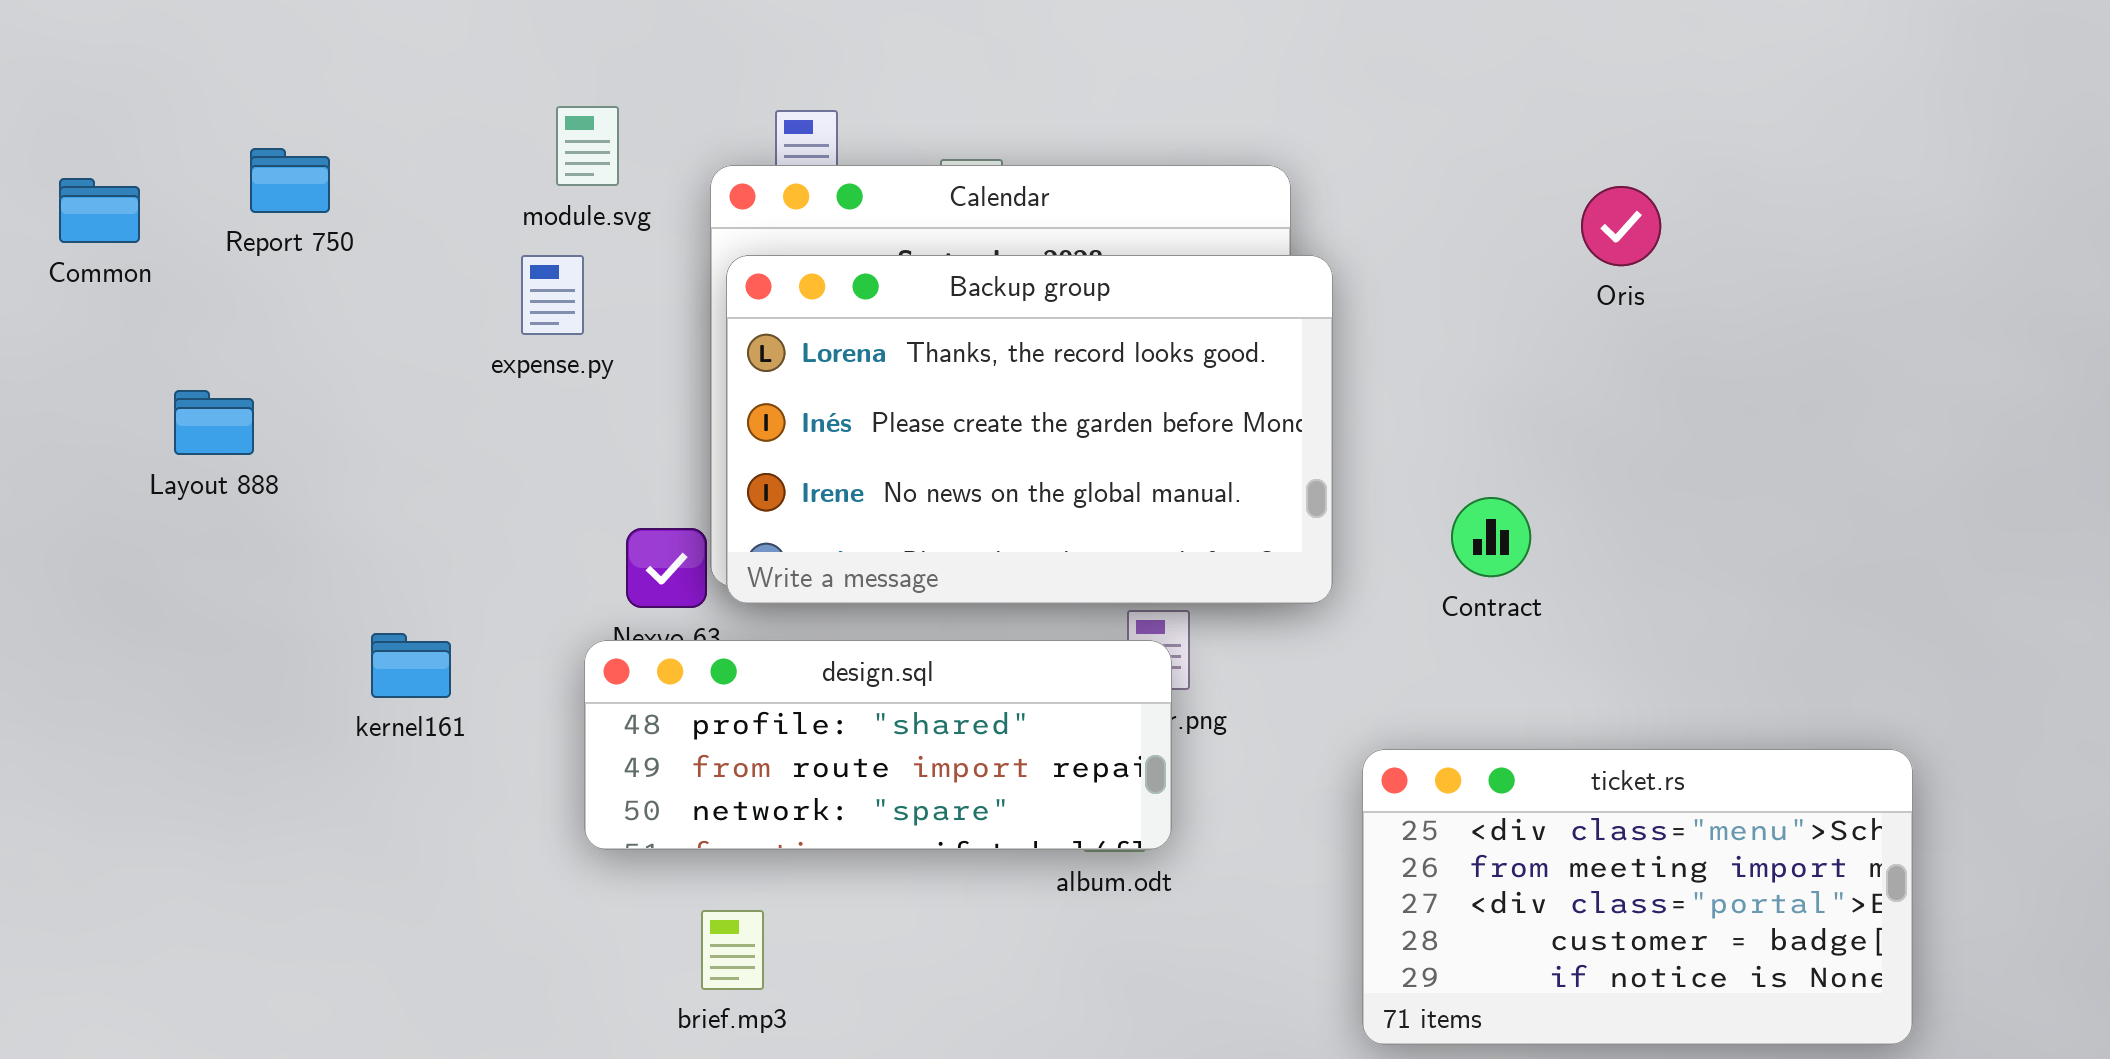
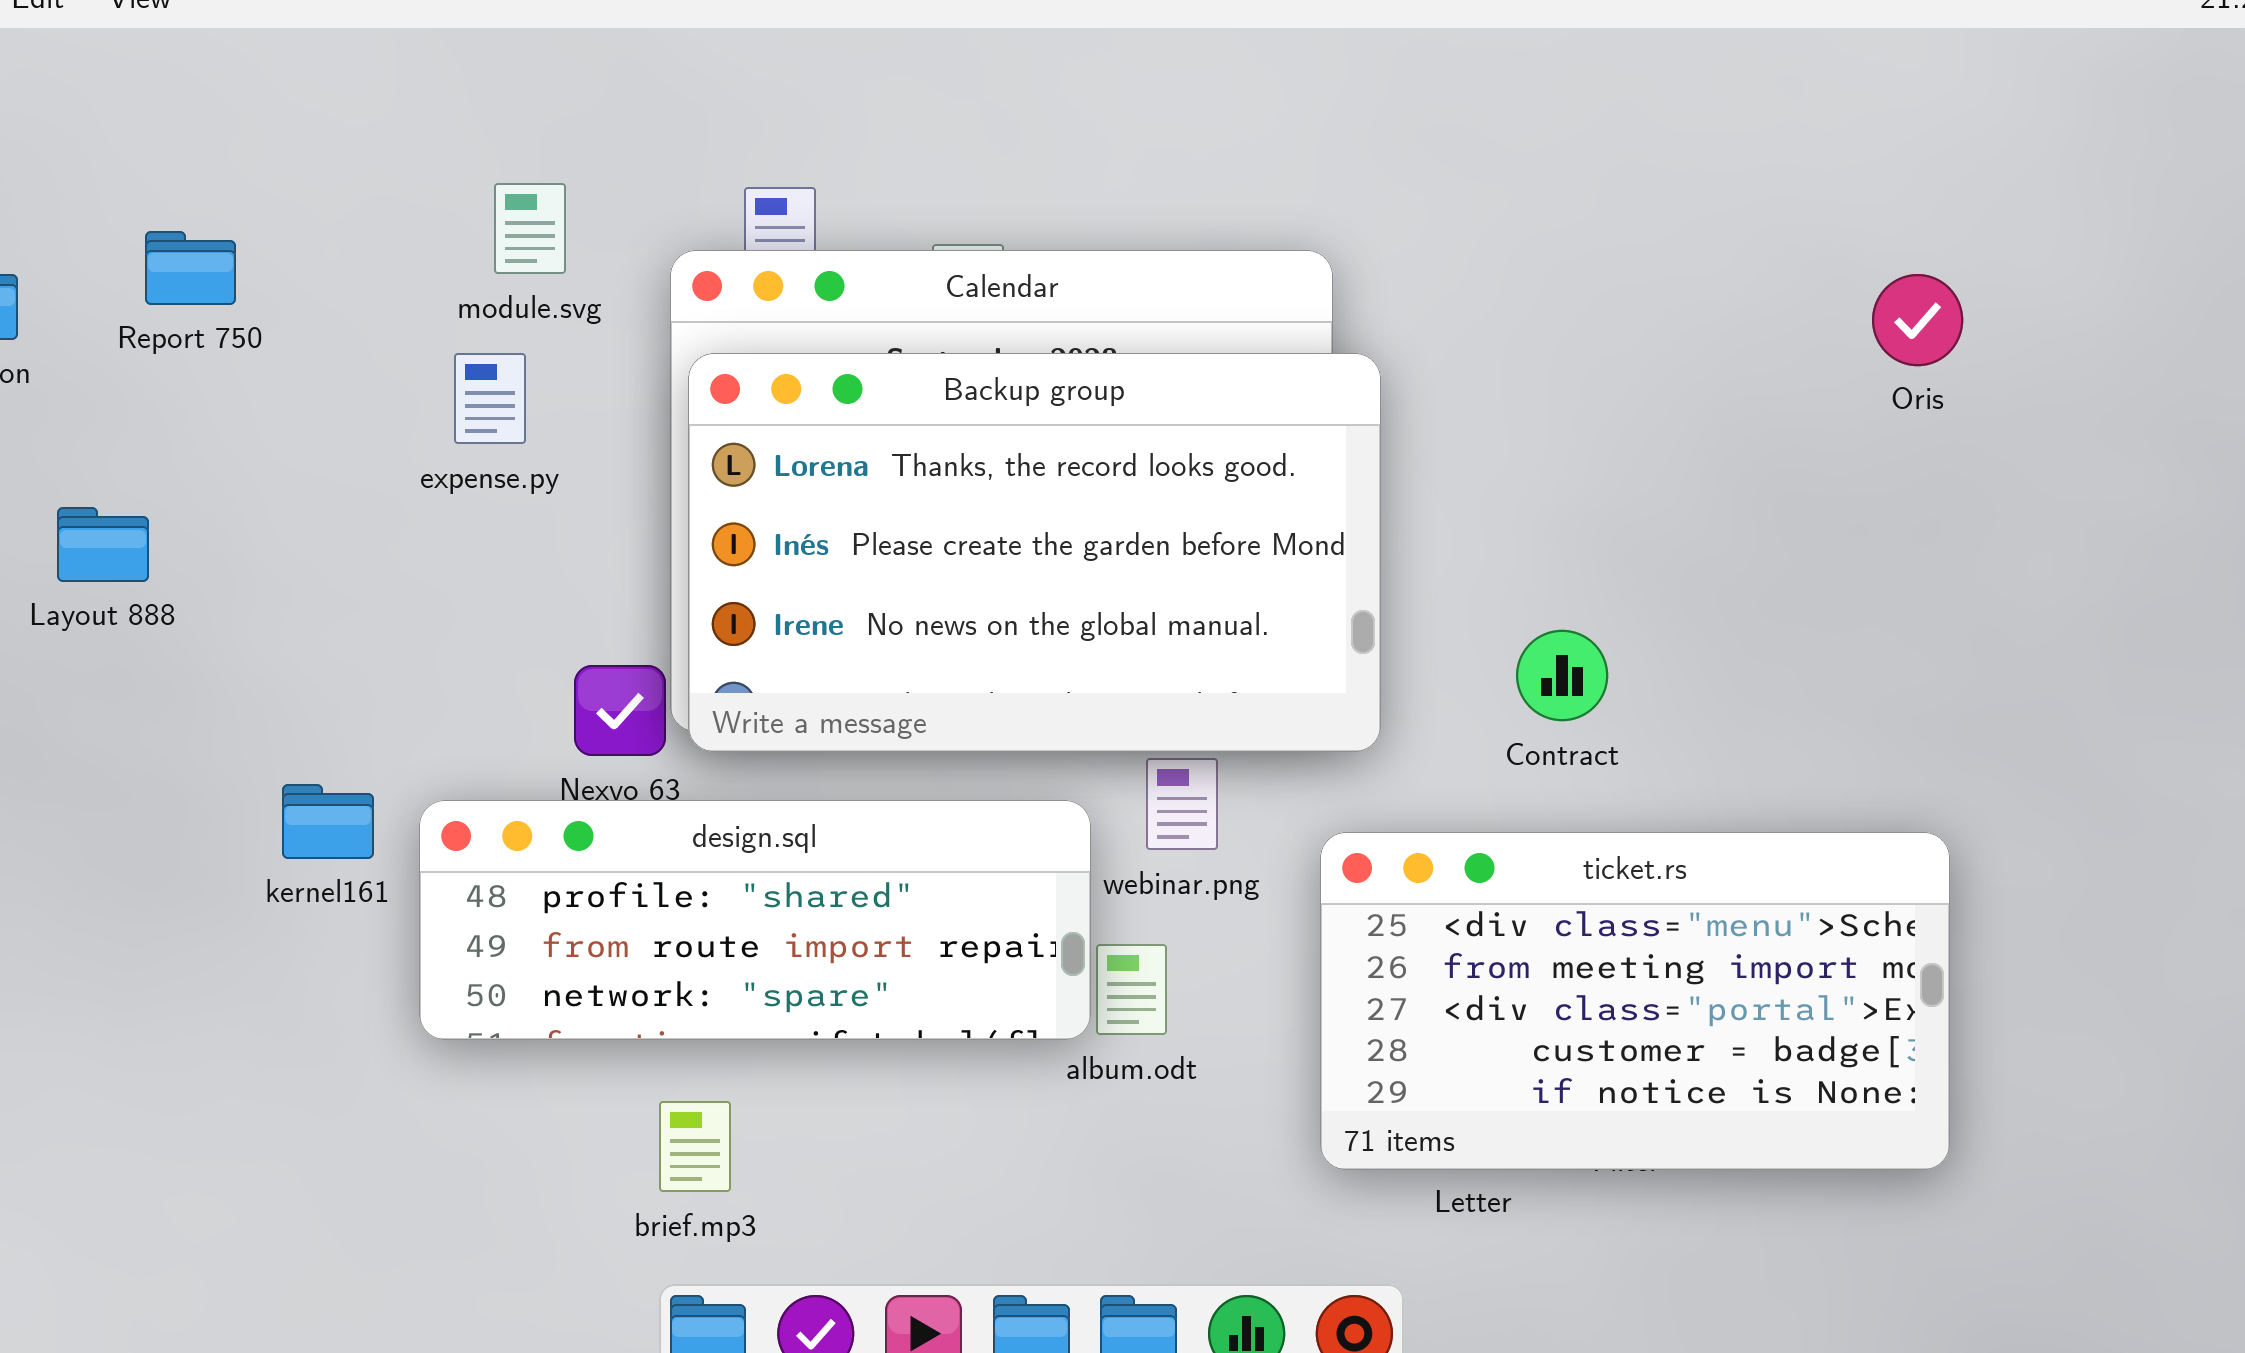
Oris: [1581,186,1661,266] -> [1872,274,1963,366], moved
design.sql: [584,640,1172,850] -> [419,800,1091,1040], moved
ticket.rs: [1362,749,1913,1045] -> [1320,832,1950,1170], moved

